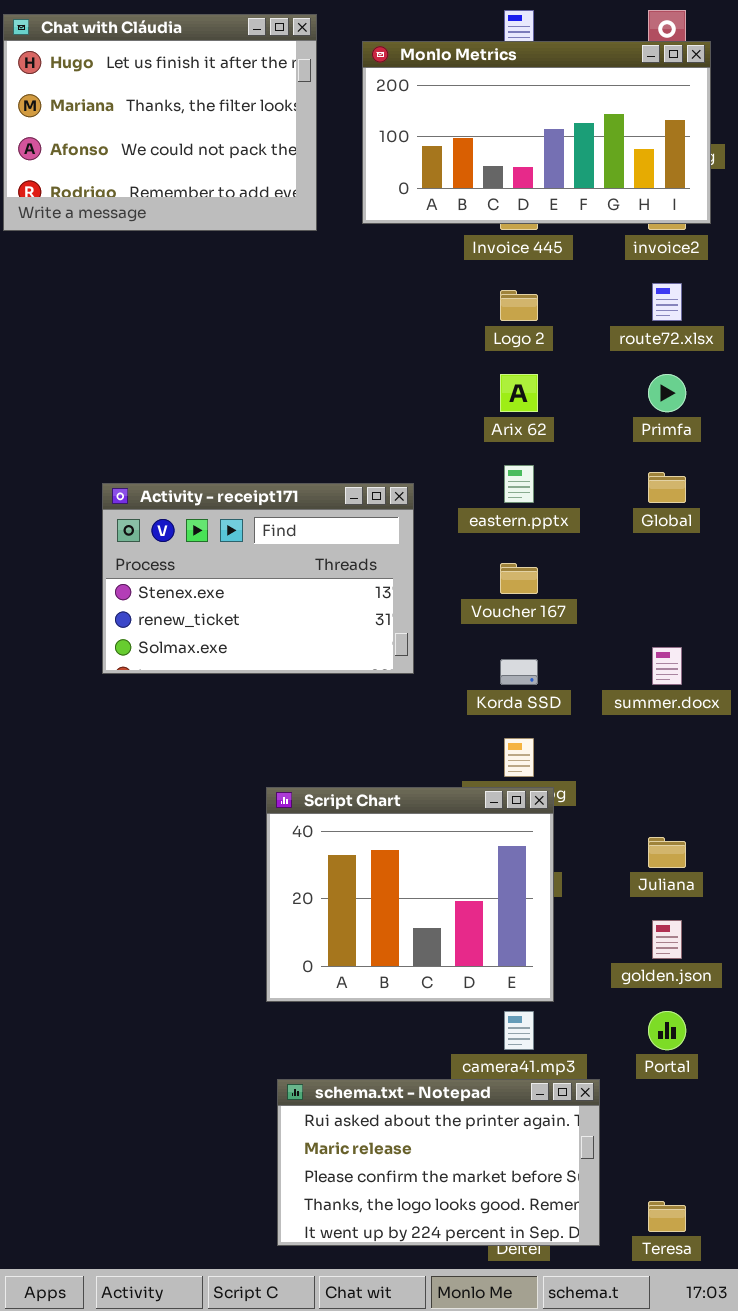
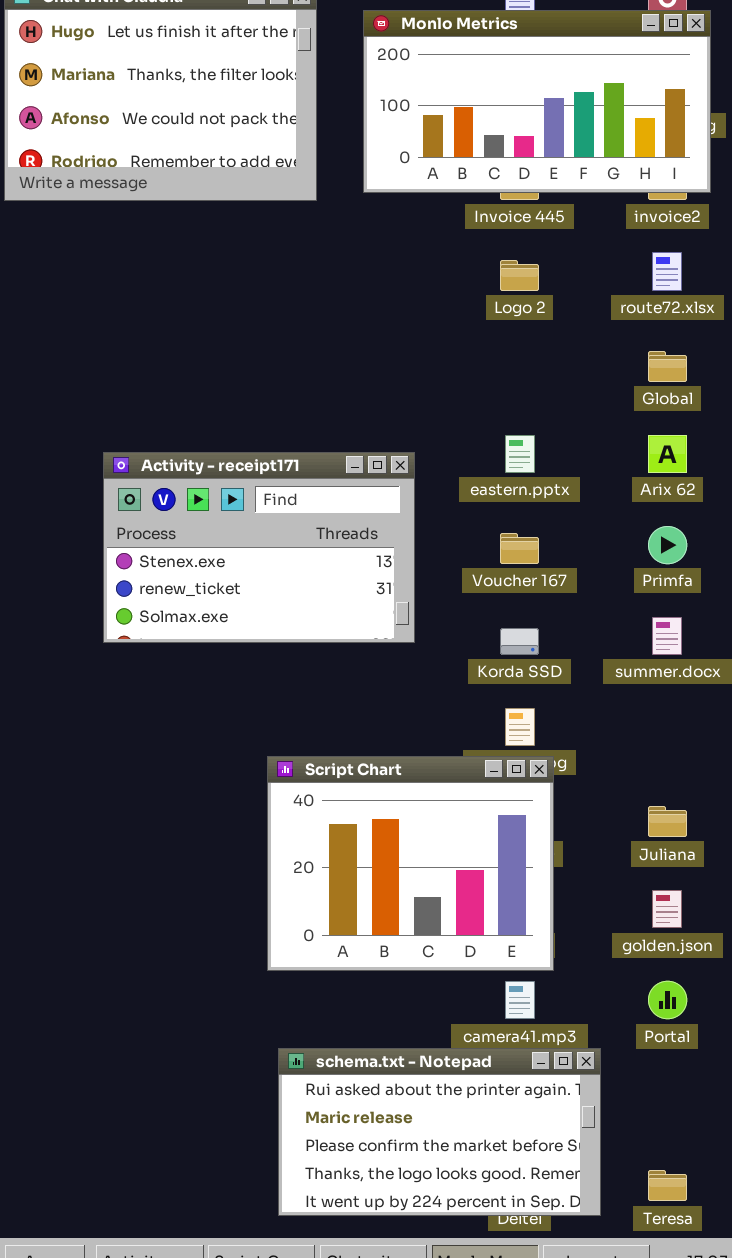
Arix 62: [500,374,538,412] -> [648,435,687,473], moved
Primfa: [648,374,686,412] -> [648,526,687,564], moved
Global: [648,472,686,503] -> [648,351,687,382], moved

